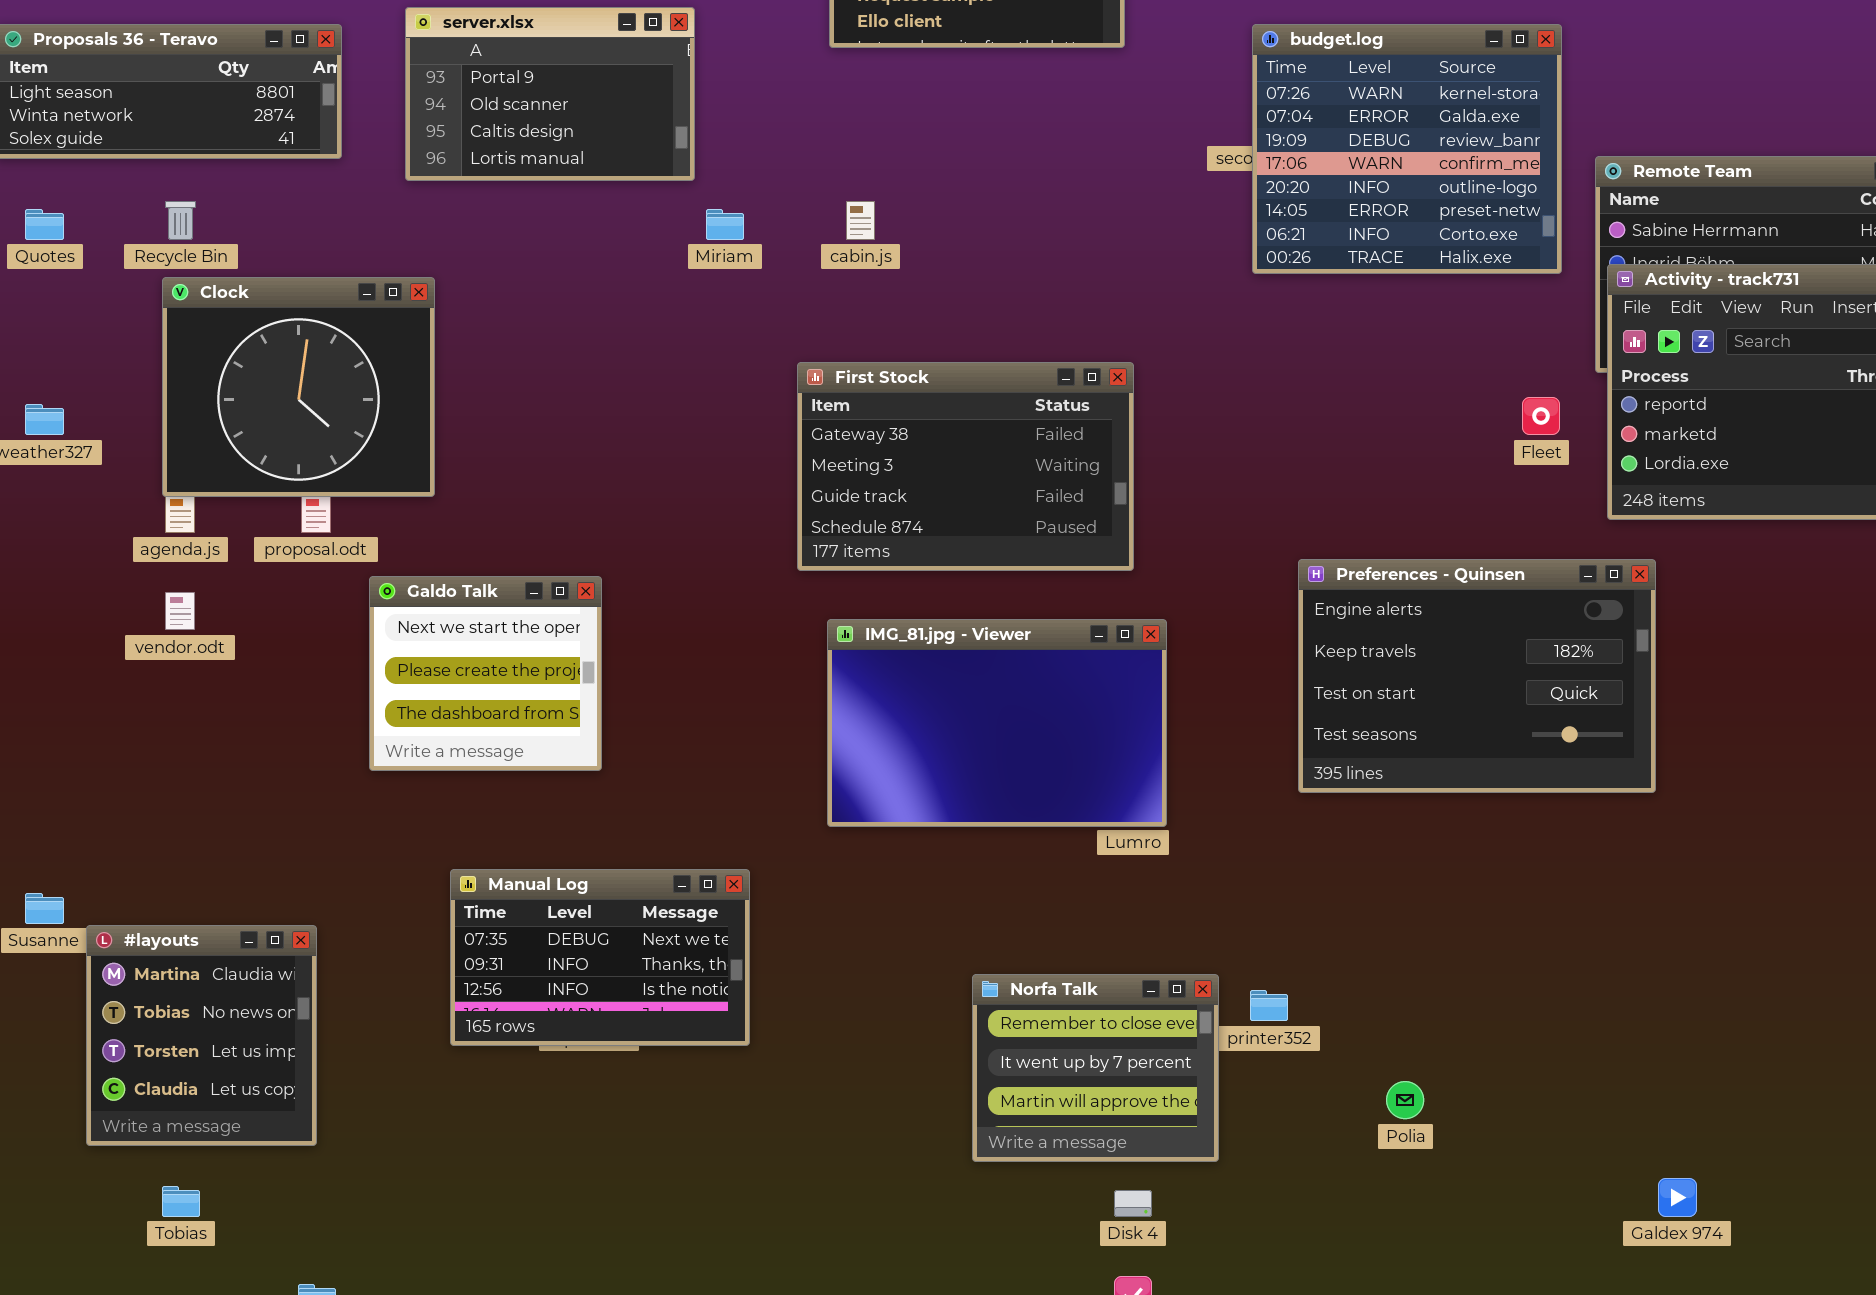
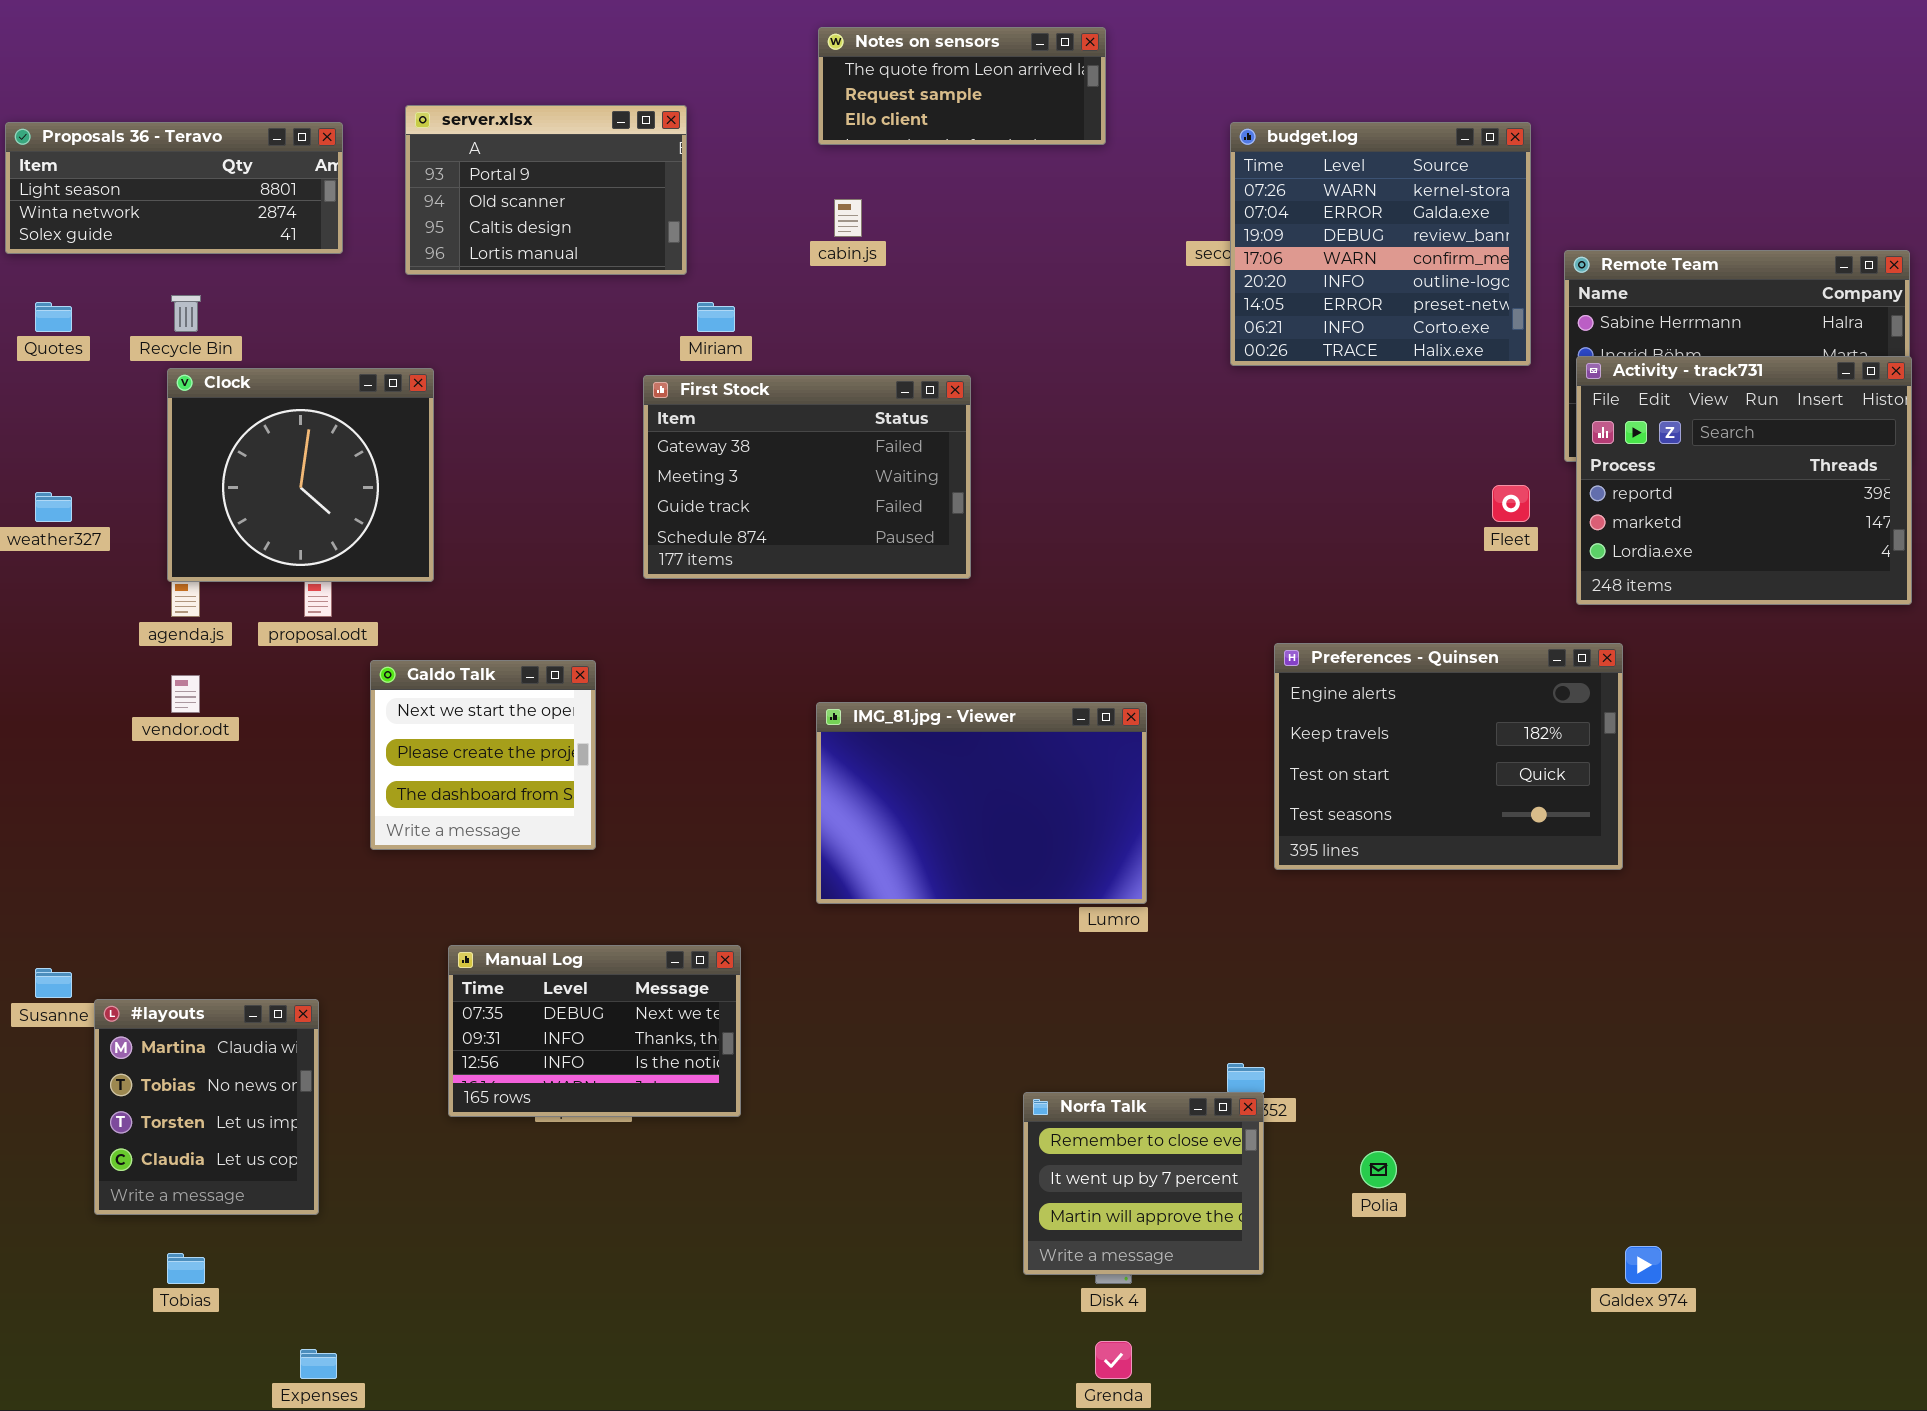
cabin.js: [846,201,875,240] -> [834,199,862,237], moved
First Stock: [797,362,1134,571] -> [643,375,971,579], moved
Norfa Talk: [972,974,1219,1162] -> [1023,1092,1264,1275], moved

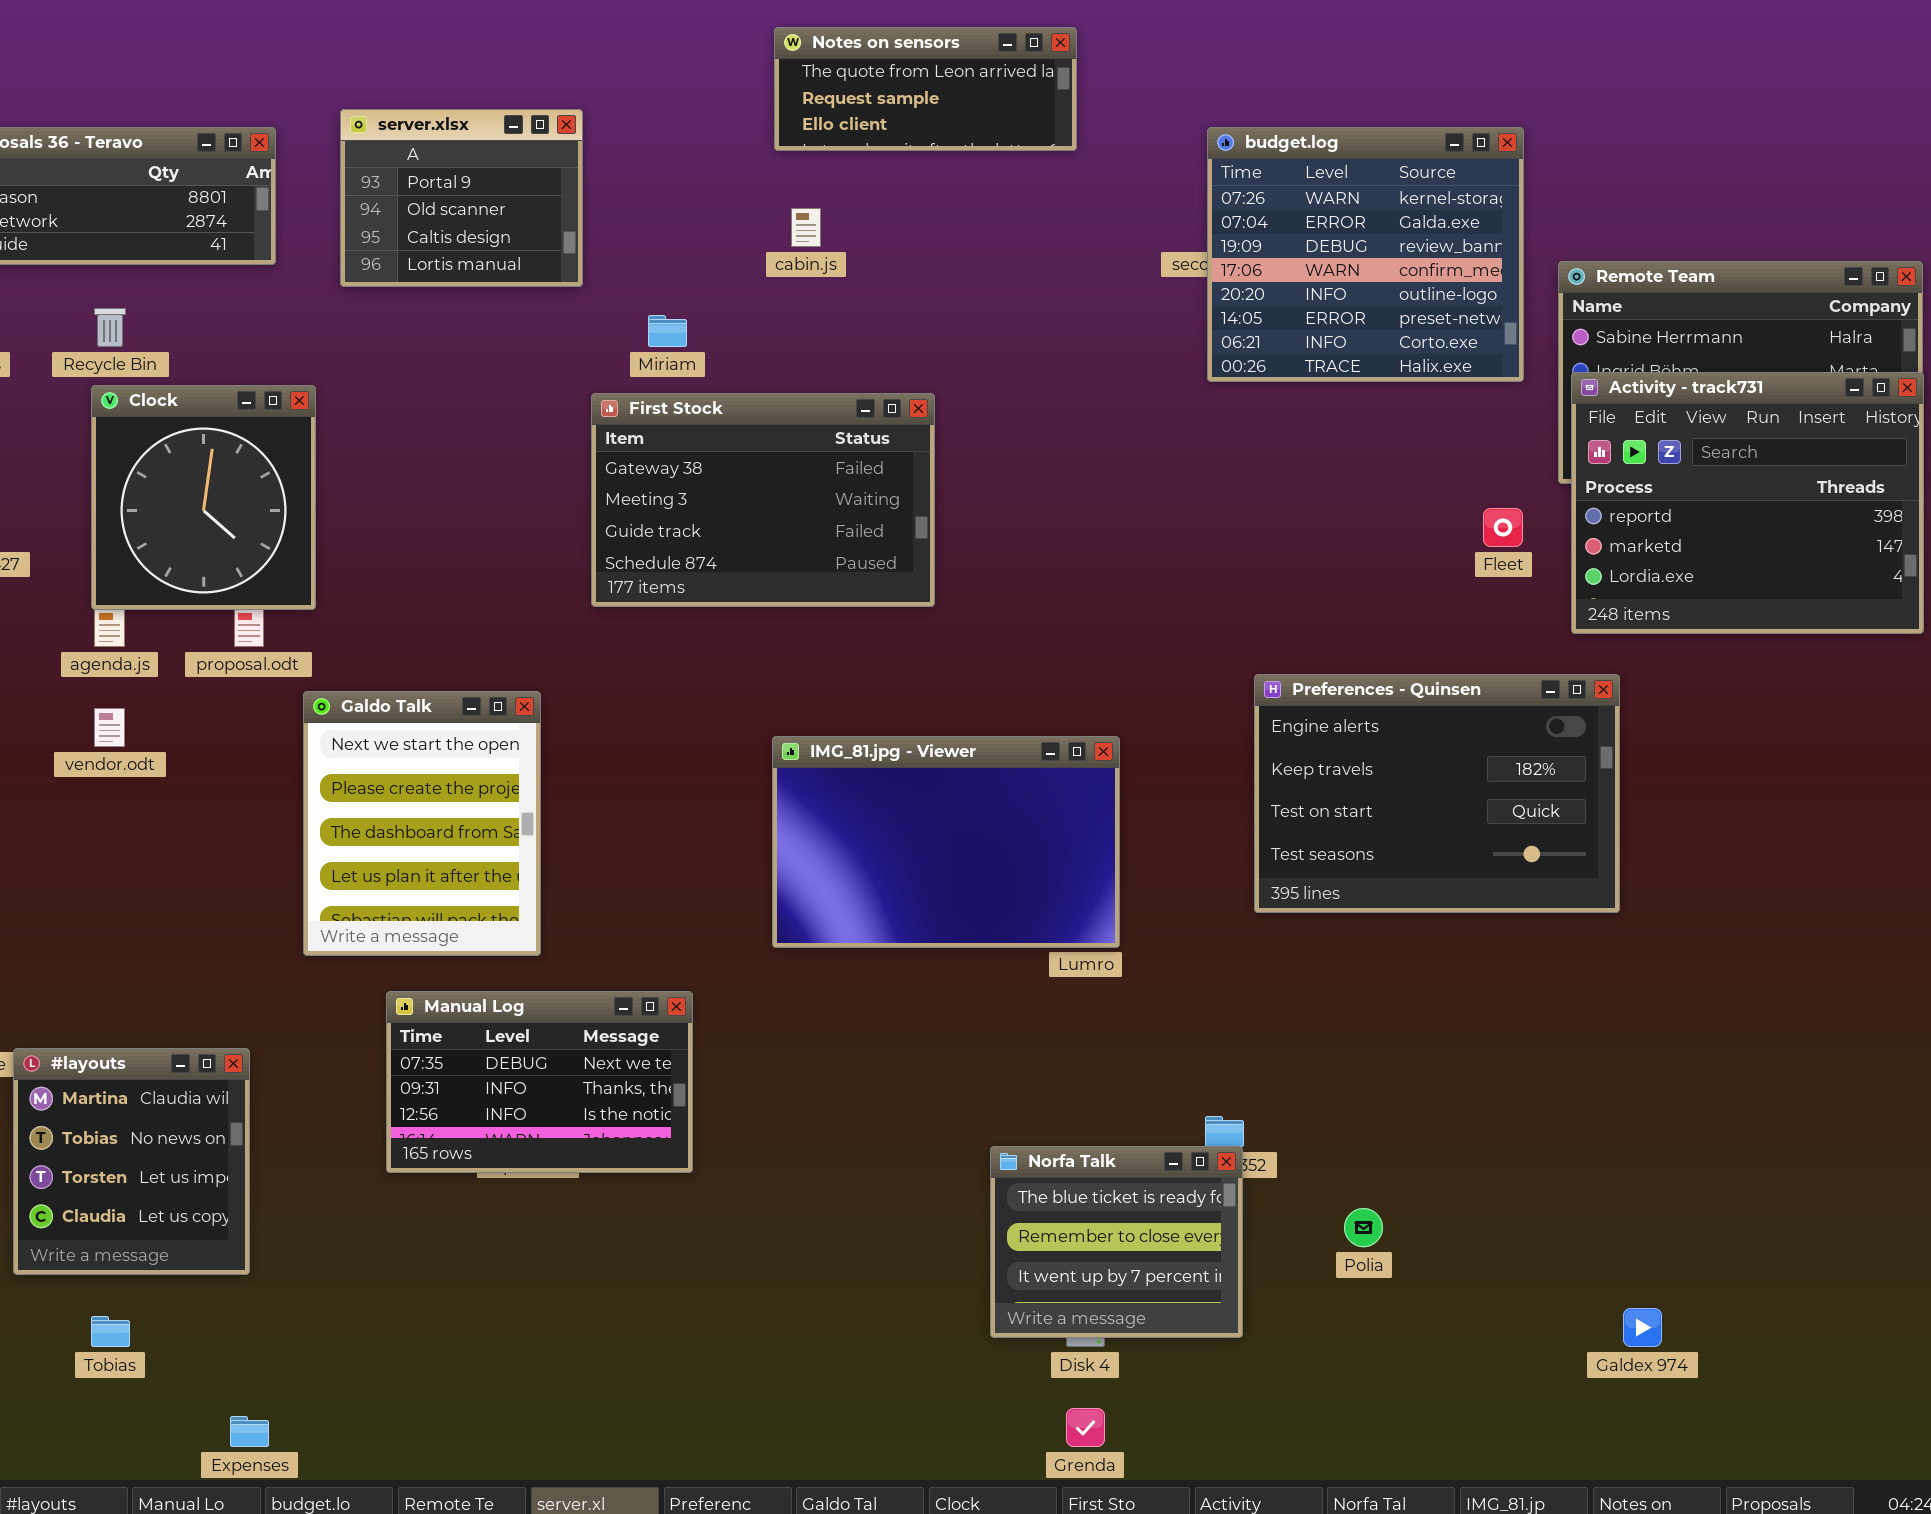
server.xlsx: [405,105,687,275] -> [340,109,583,287], resized
Clock: [167,368,434,582] -> [91,385,316,610], resized
Galdo Talk: [370,660,596,850] -> [303,691,541,956], resized
Norfa Talk: [1023,1092,1264,1275] -> [990,1146,1243,1338], scrolled up 1 row

